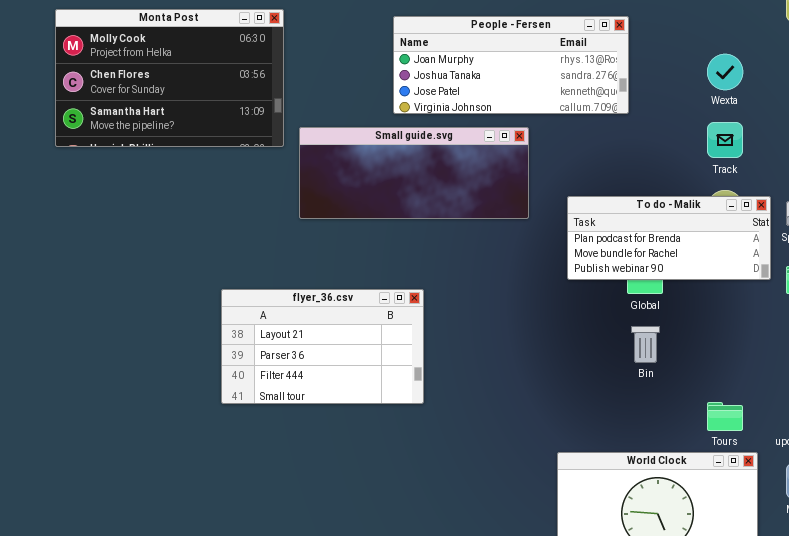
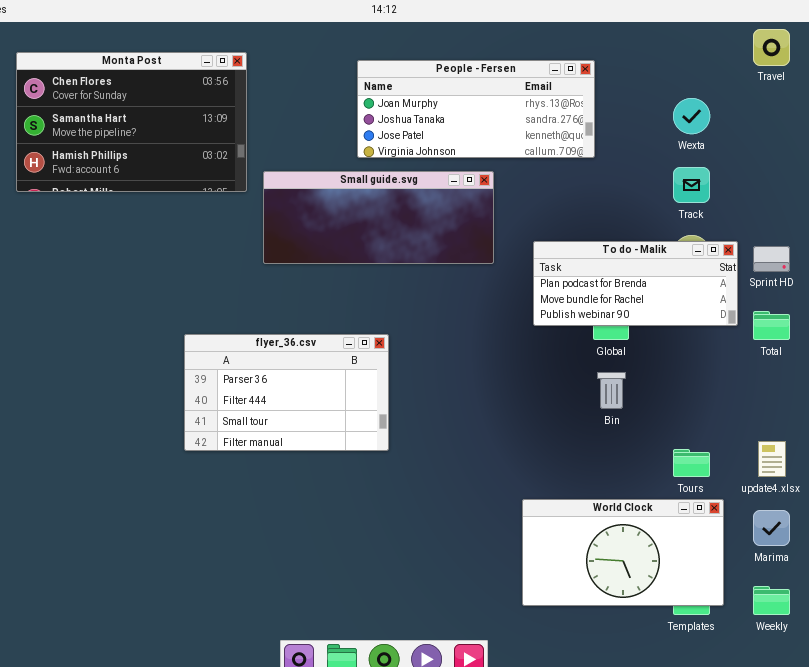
Monta Post: [55,9,284,147] -> [16,52,247,192], scrolled down 1 row
flyer_36.csv: [221,289,424,404] -> [184,334,389,451], scrolled down 1 row

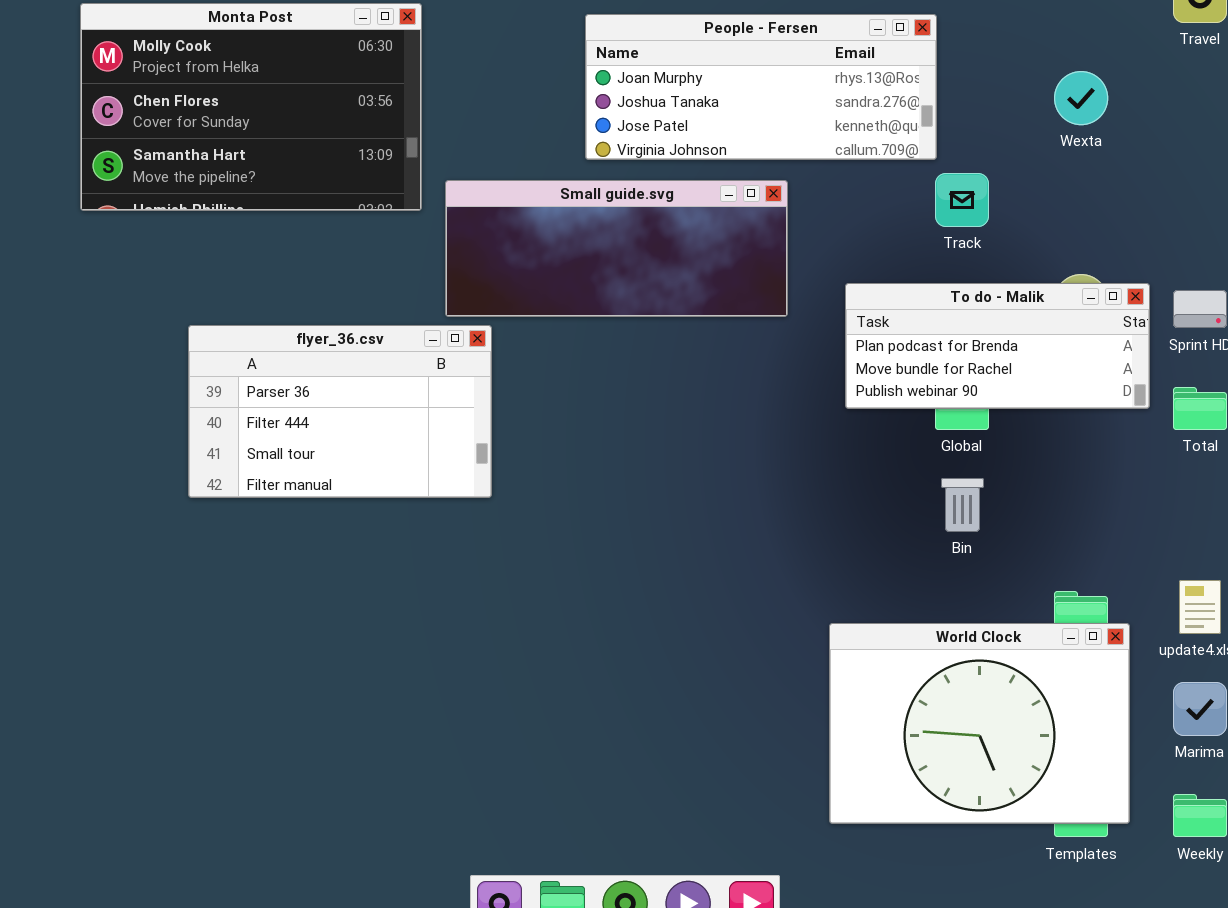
Monta Post: [16,52,247,192] -> [80,3,422,211], scrolled up 1 row
Track: [673,167,710,203] -> [935,173,989,227], moved
flyer_36.csv: [184,334,389,451] -> [188,325,492,498], moved
World Clock: [522,499,724,606] -> [829,623,1130,824], resized

